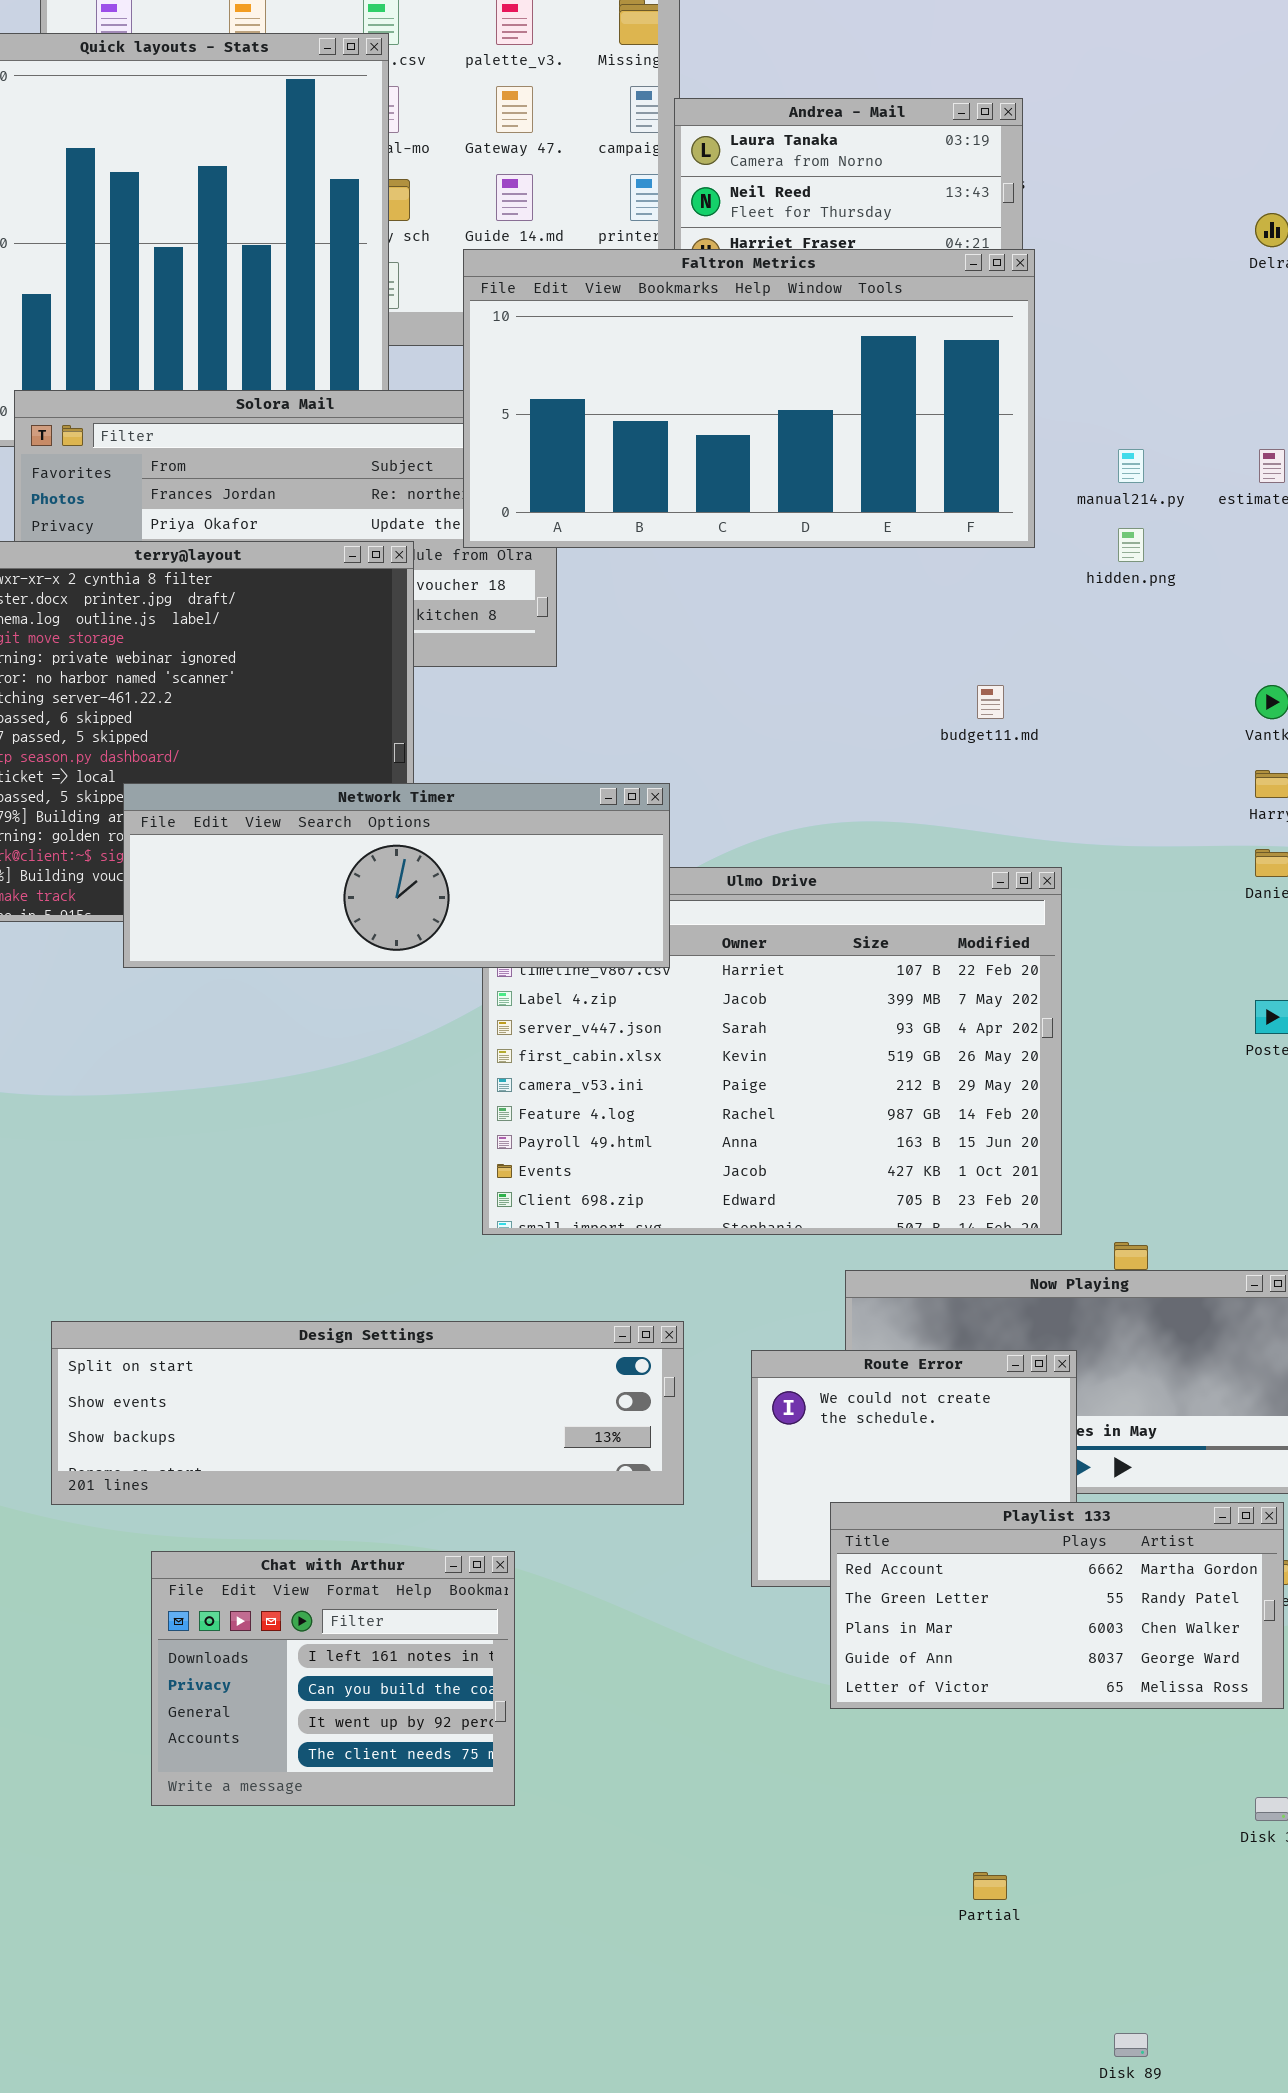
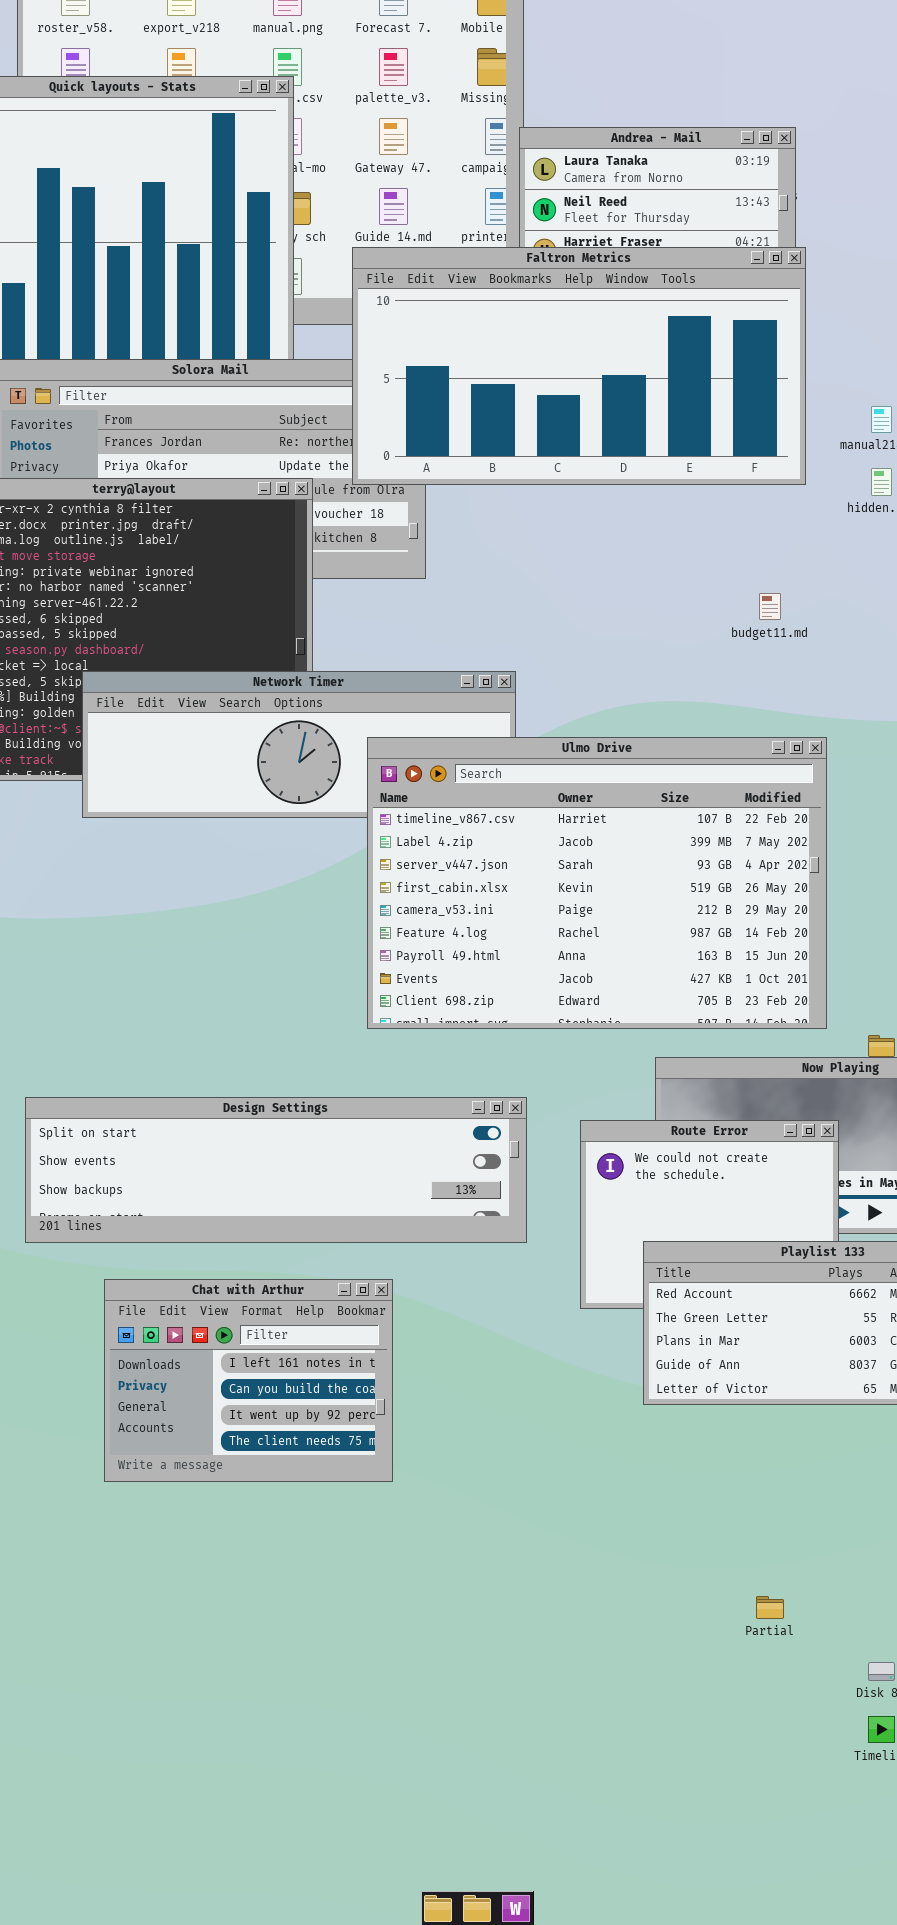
Ulmo Drive: [482,867,1062,1235] -> [367,737,827,1029], raised
Partial: [973,1872,1007,1900] -> [756,1596,784,1619], moved

